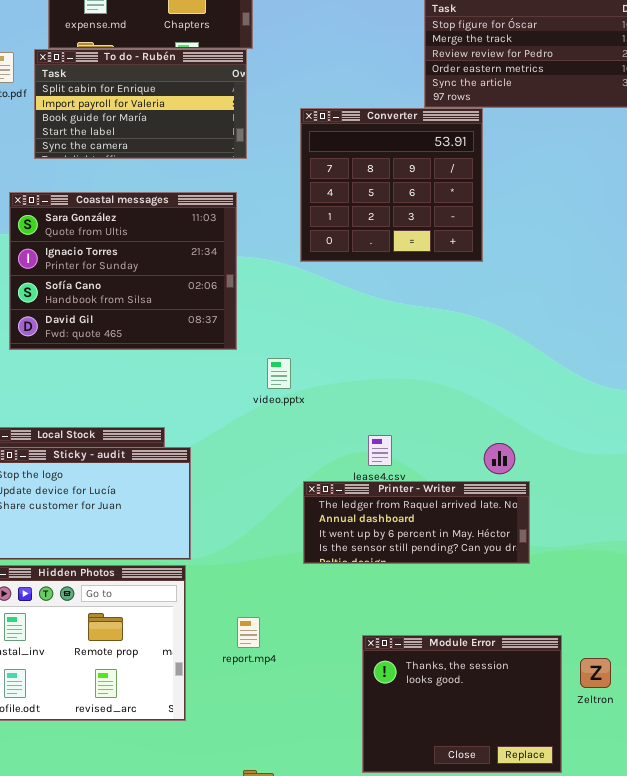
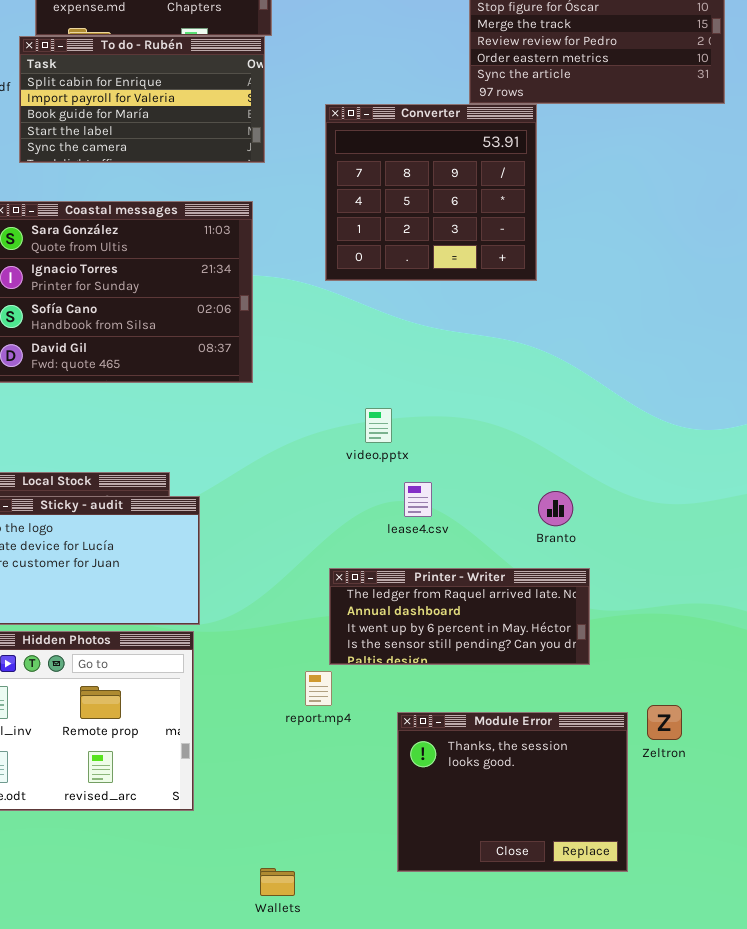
video.pptx: [267,358,291,389] -> [365,408,392,443], moved
Printer - Writer: [303,481,530,564] -> [329,568,590,665], moved
report.mp4: [237,617,260,648] -> [305,671,332,706], moved
Zeltron: [580,658,611,688] -> [647,705,682,740], moved

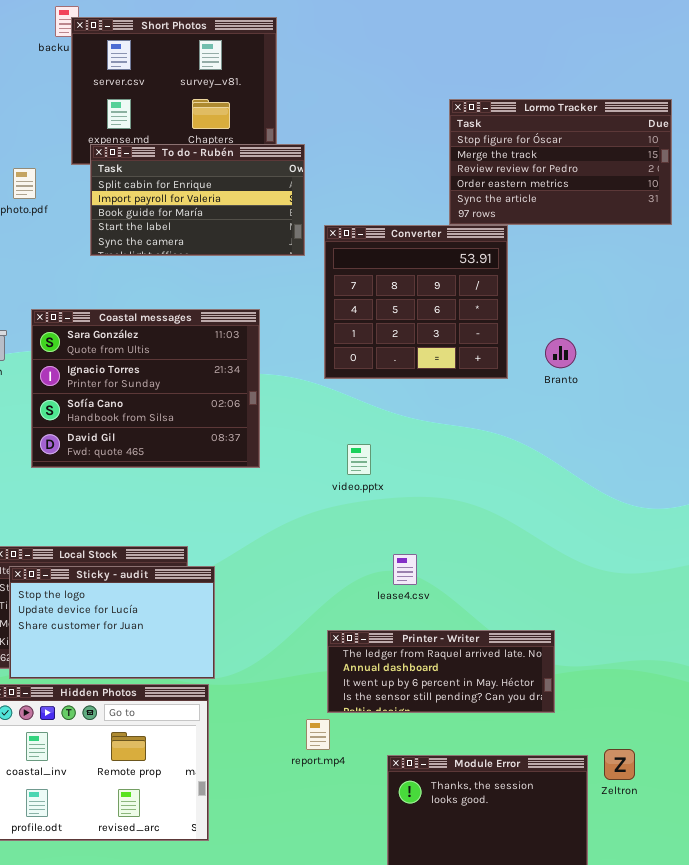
To do - Rubén: [19,36,265,163] -> [90,144,305,256], moved
video.pptx: [365,408,392,443] -> [347,444,371,475], moved
Branto: [538,491,573,526] -> [545,338,576,368], moved

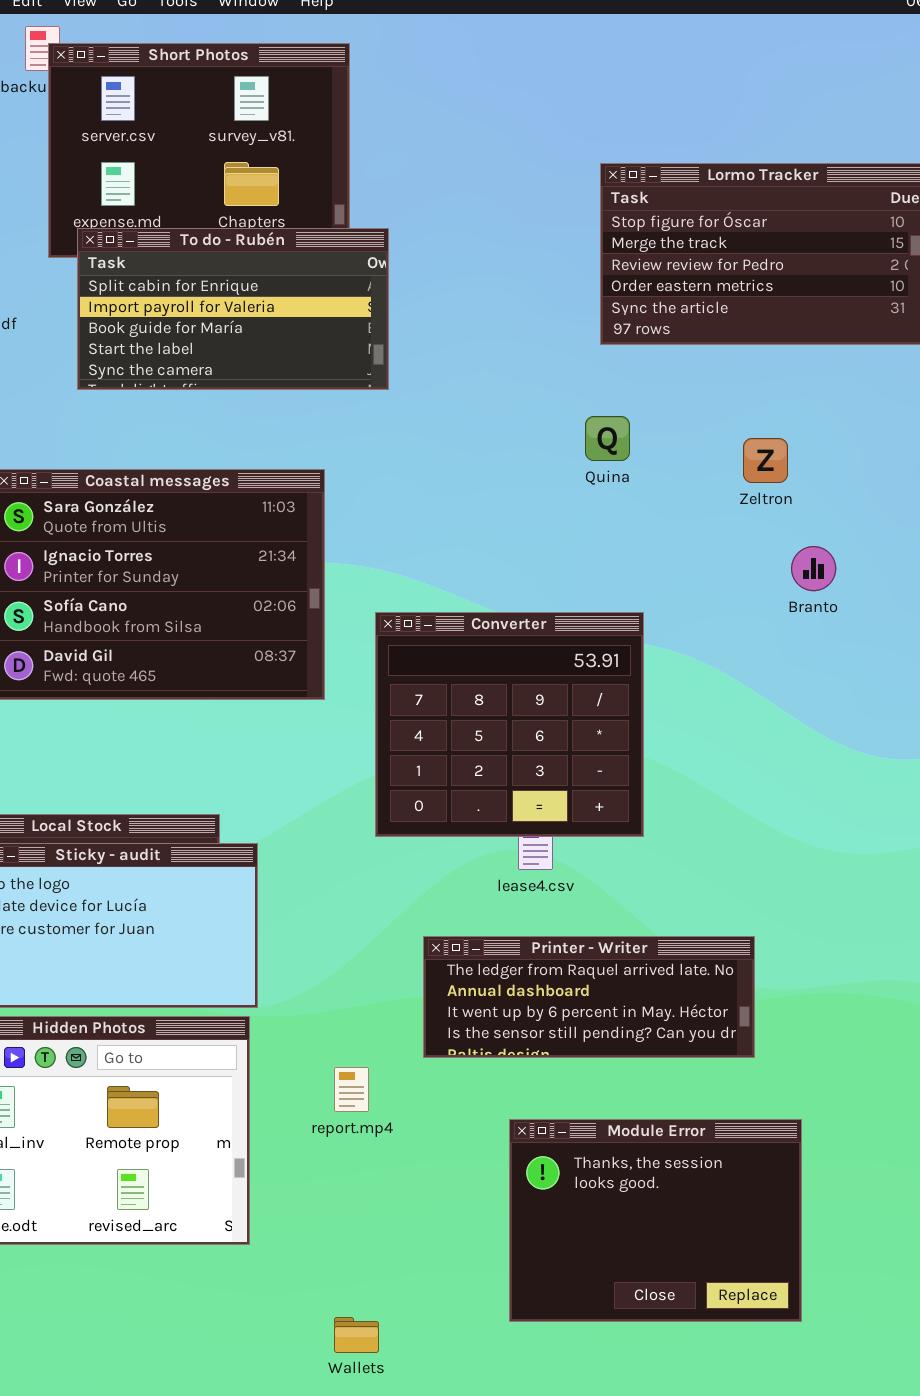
Converter: [324,225,508,379] -> [375,612,644,837], moved
Branto: [545,338,576,368] -> [791,546,836,591], moved
report.mp4: [306,719,330,750] -> [334,1067,369,1112], moved
Zeltron: [604,749,635,780] -> [743,438,788,483], moved

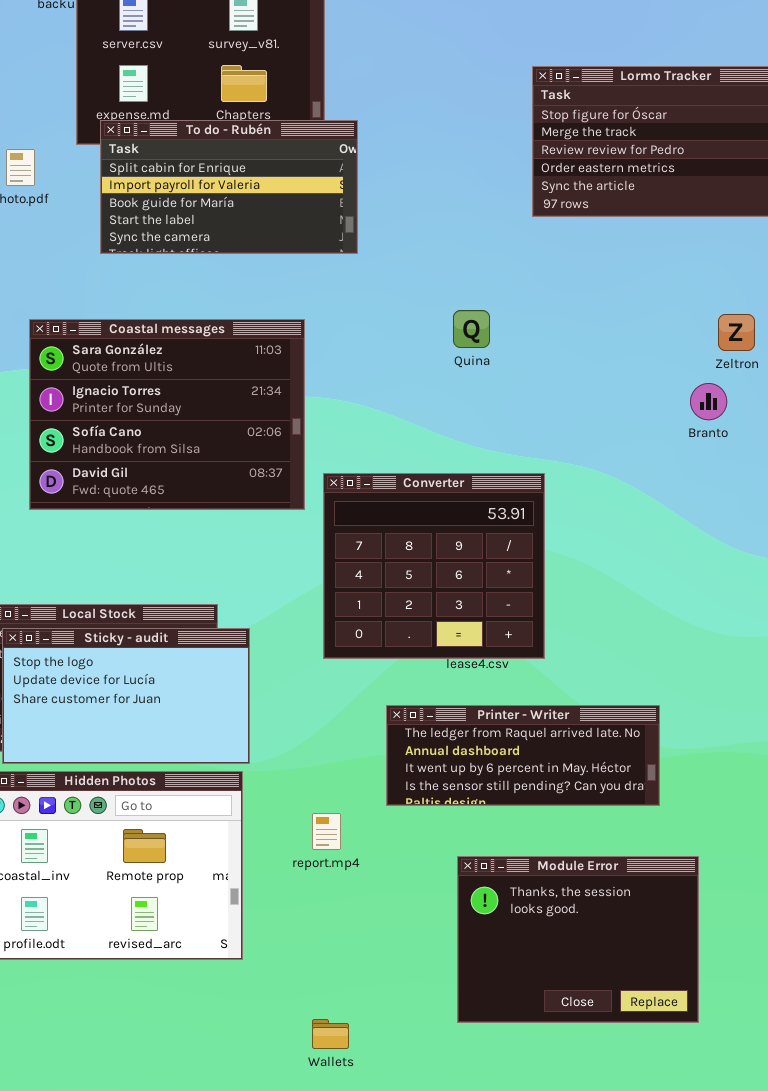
Quina: [585,416,630,461] -> [453,310,490,348], moved
Zeltron: [743,438,788,483] -> [718,314,755,351], moved
Converter: [375,612,644,837] -> [323,473,545,659], moved

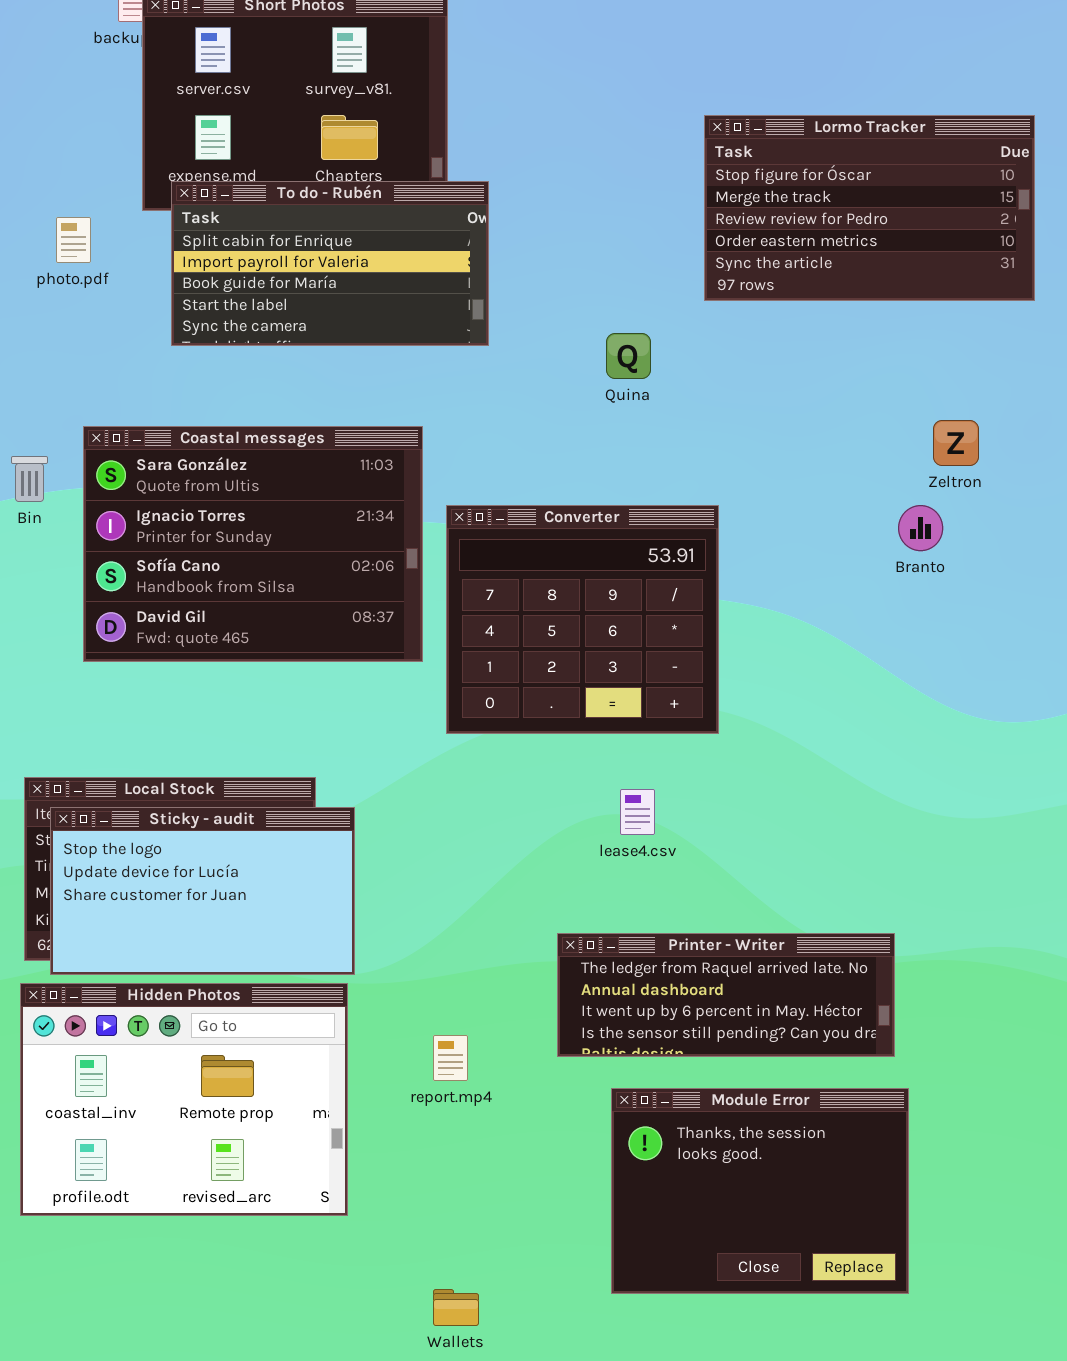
Quina: [453,310,490,348] -> [606,333,651,379], moved
Converter: [323,473,545,659] -> [446,505,719,734], moved
Printer - Writer: [386,705,660,806] -> [557,933,895,1057], moved

